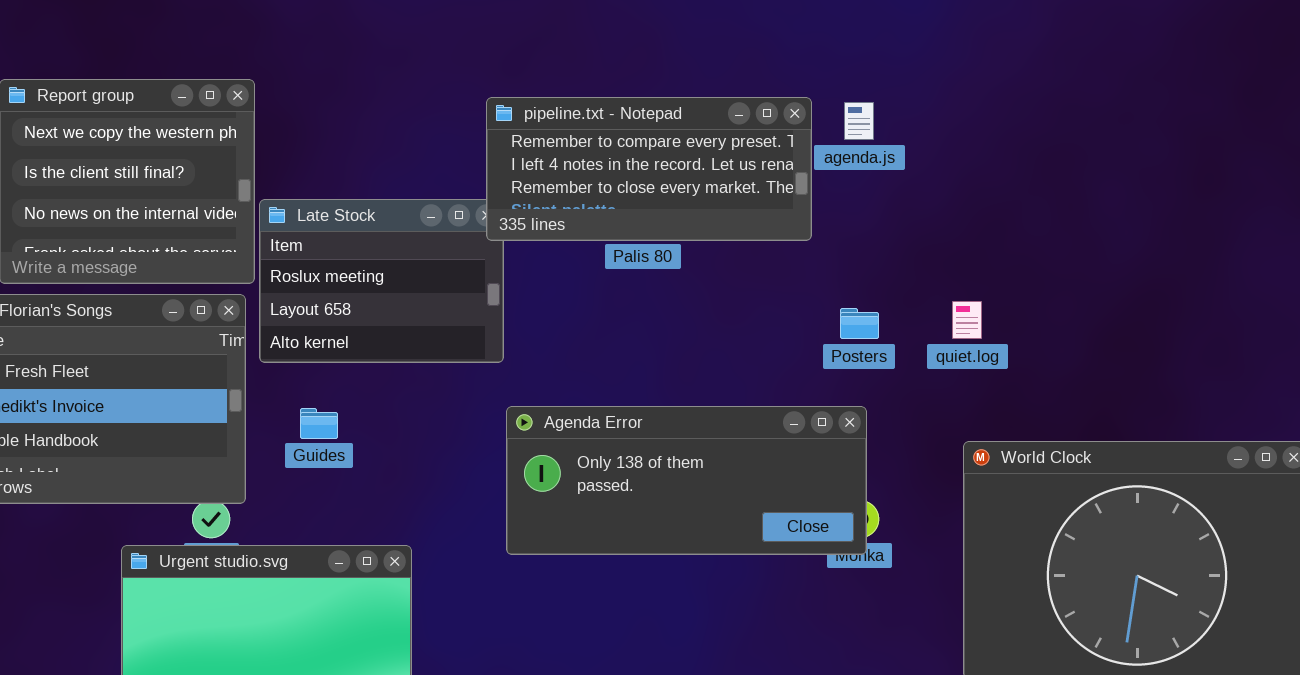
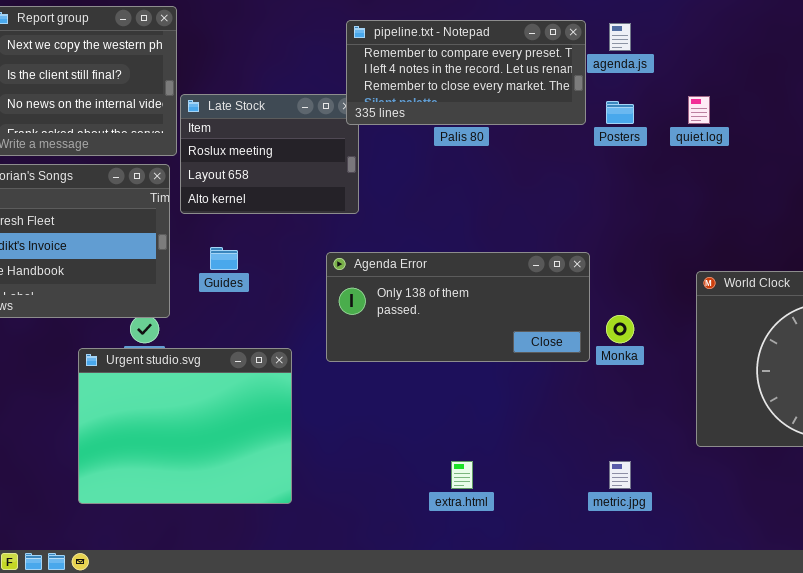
quiet.log: [952,301,982,339] -> [688,96,710,124], moved
Posters: [840,308,879,339] -> [606,101,634,124], moved
Agenda Error: [506,406,867,555] -> [326,252,590,362], moved

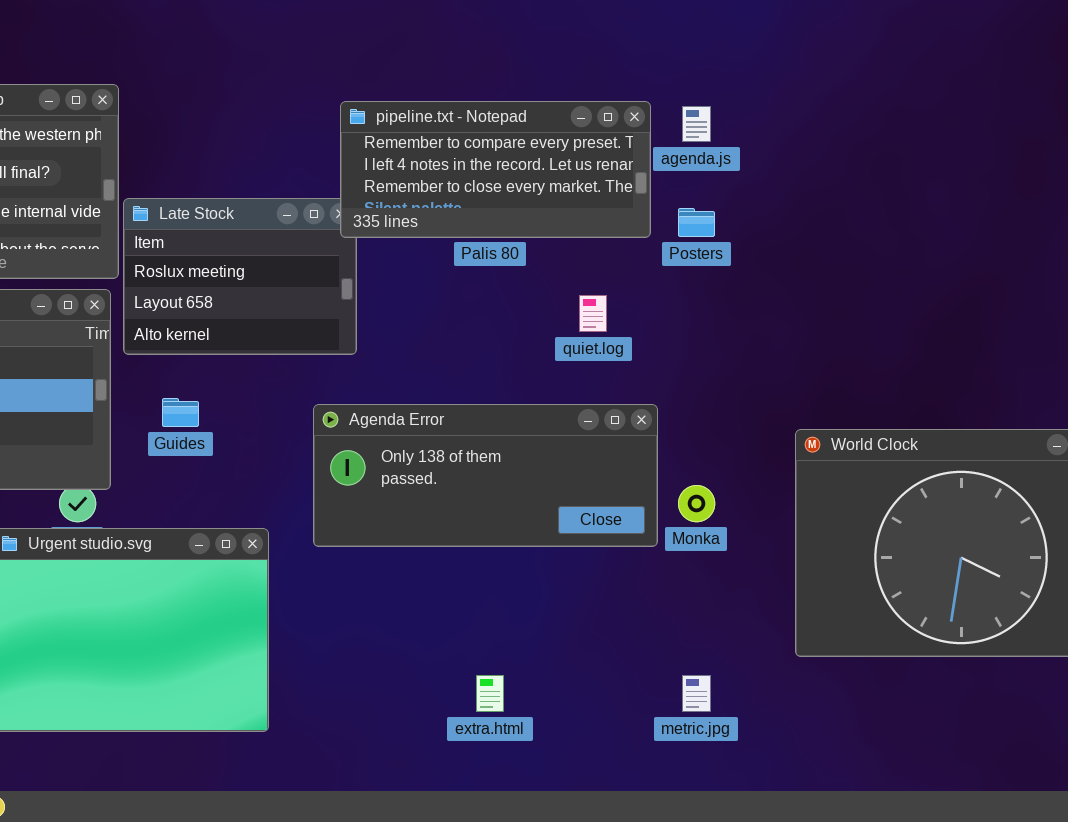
quiet.log: [688,96,710,124] -> [579,295,607,332], moved

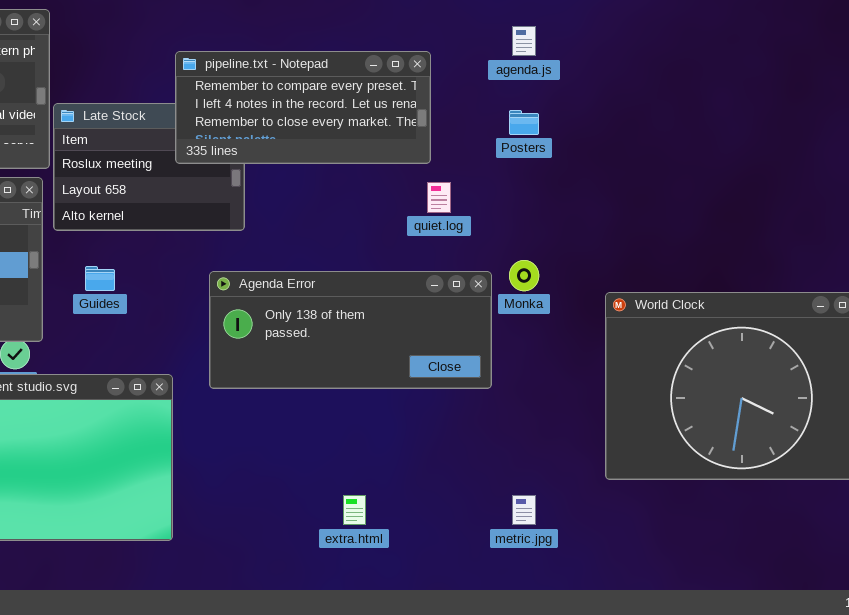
pipeline.txt - Notepad: [340,101,651,238] -> [175,51,431,164], moved
Monka: [678,485,715,522] -> [509,260,539,291], moved

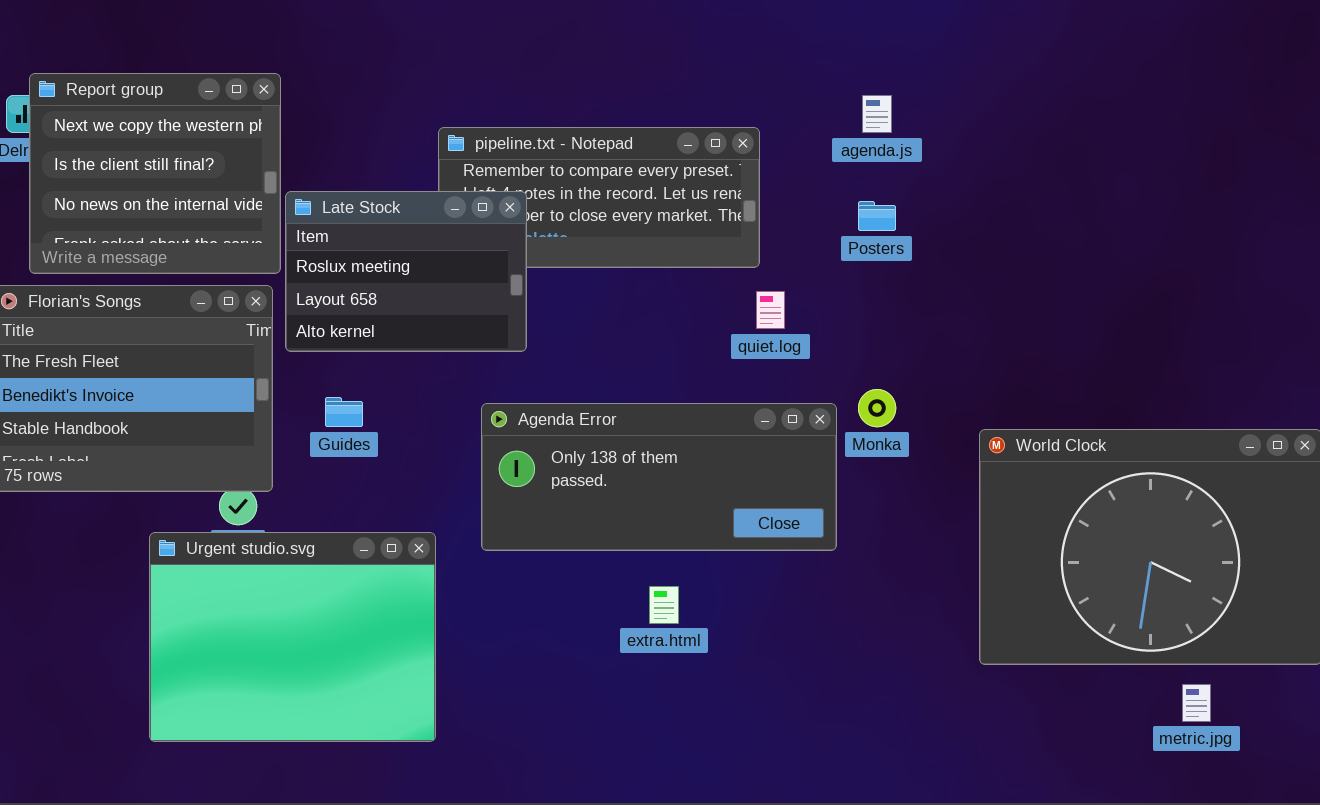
Late Stock: [53,103,245,231] -> [285,191,527,352], raised
extra.html: [343,495,366,525] -> [649,586,679,624], moved
metric.jpg: [512,495,536,525] -> [1182,684,1211,722], moved

